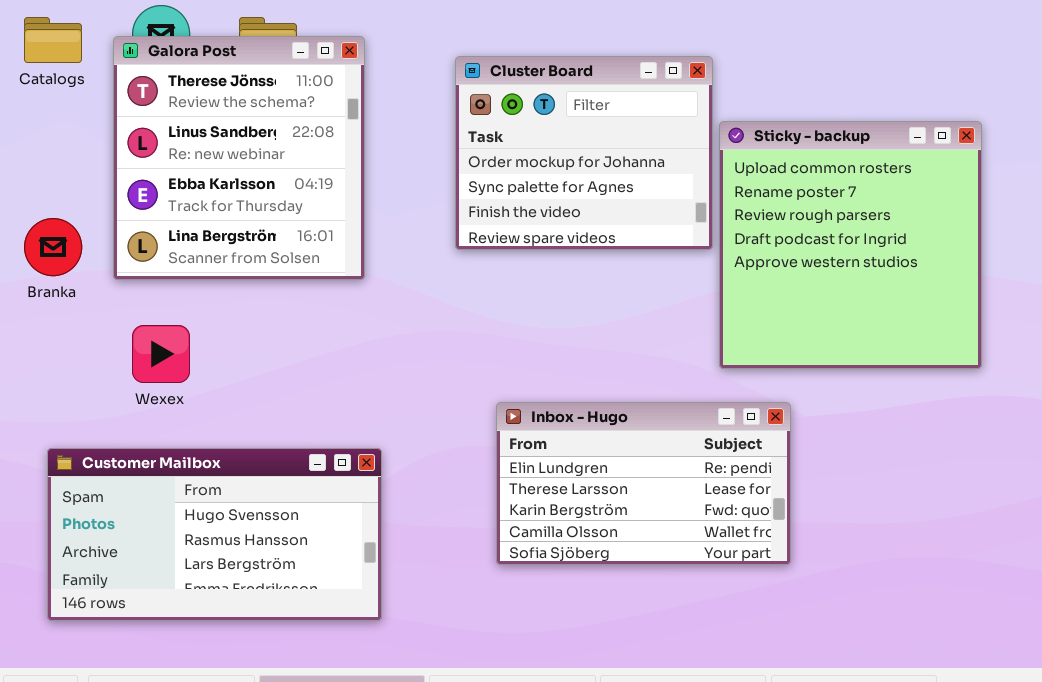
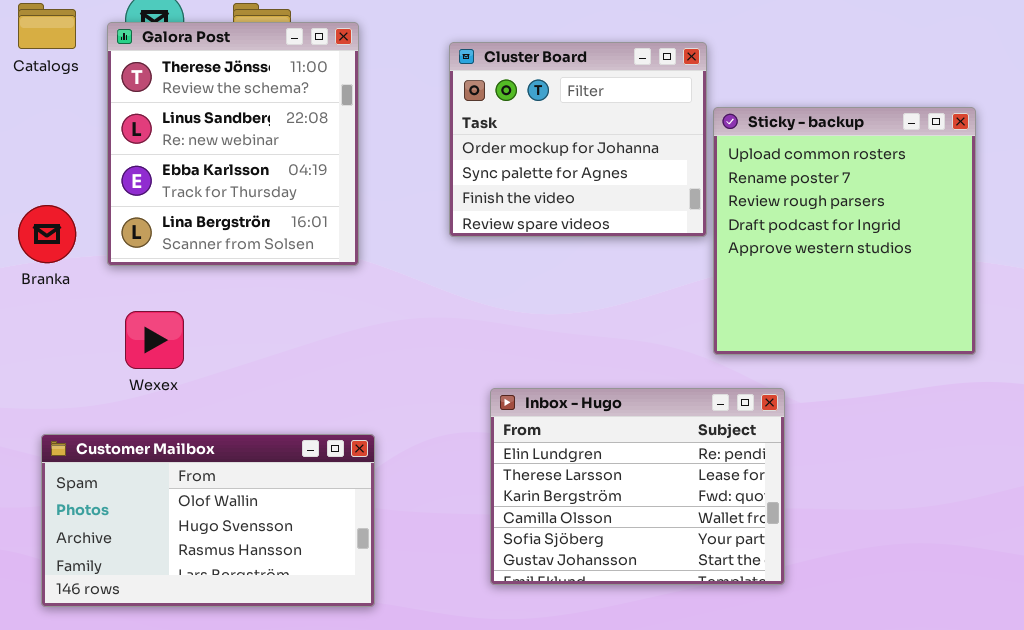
Inbox - Hugo: [496,402,791,565] -> [490,388,785,585], resized
Customer Mailbox: [47,448,382,621] -> [41,434,375,607], scrolled up 1 row

